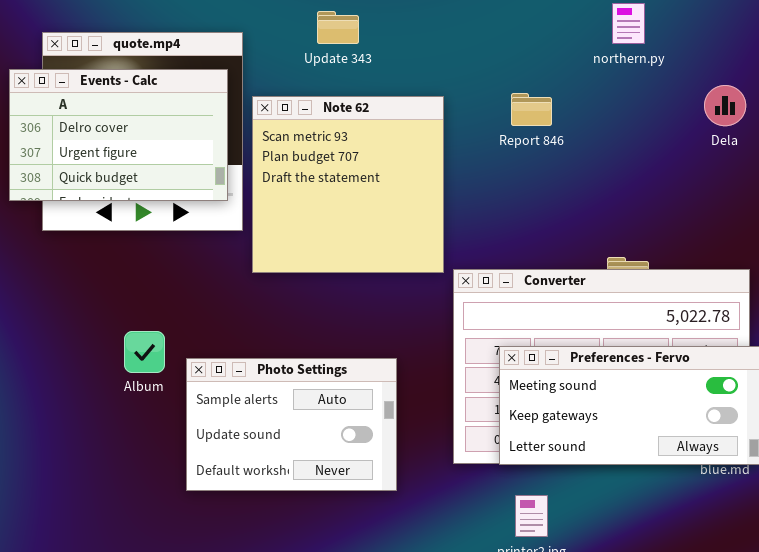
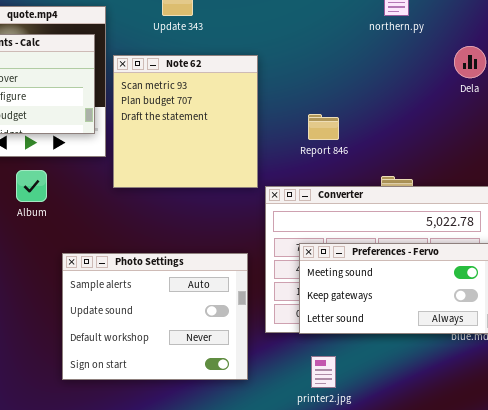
Report 846: [511,93,552,126] -> [308,114,339,140], moved
Album: [124,331,165,373] -> [16,170,47,202], moved
Photo Settings: [186,358,397,491] -> [62,253,248,380], resized

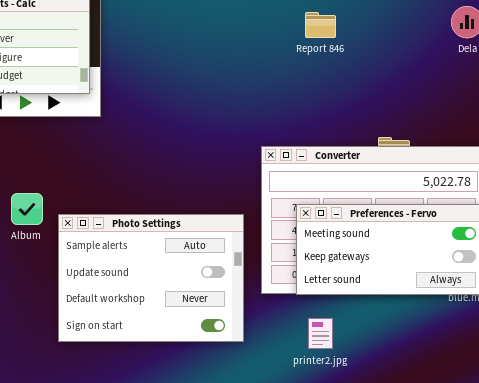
Note 62: [113,55,258,188] -> none, closed
Report 846: [308,114,339,140] -> [305,12,336,38], moved
Album: [16,170,47,202] -> [11,193,43,225], moved

